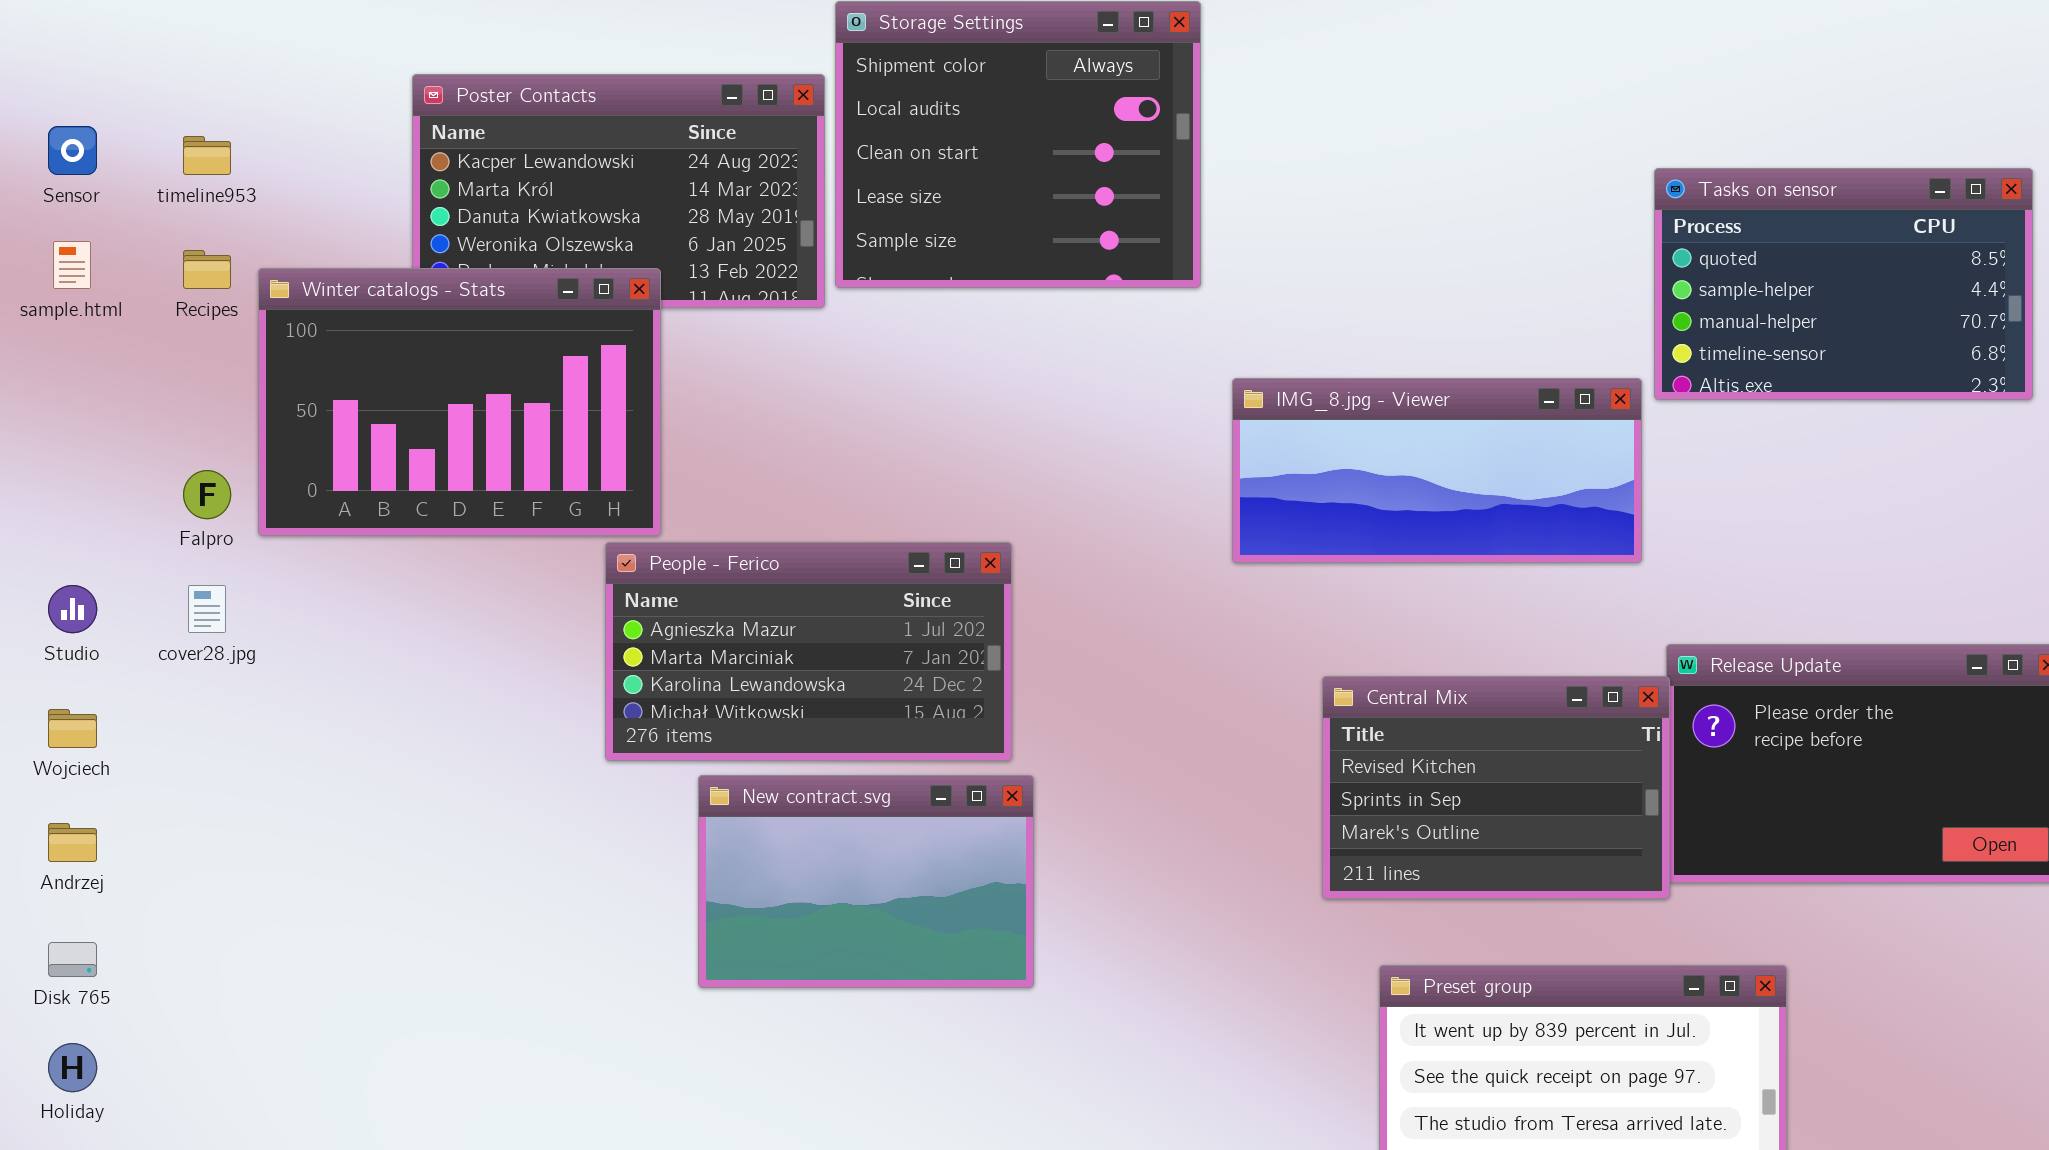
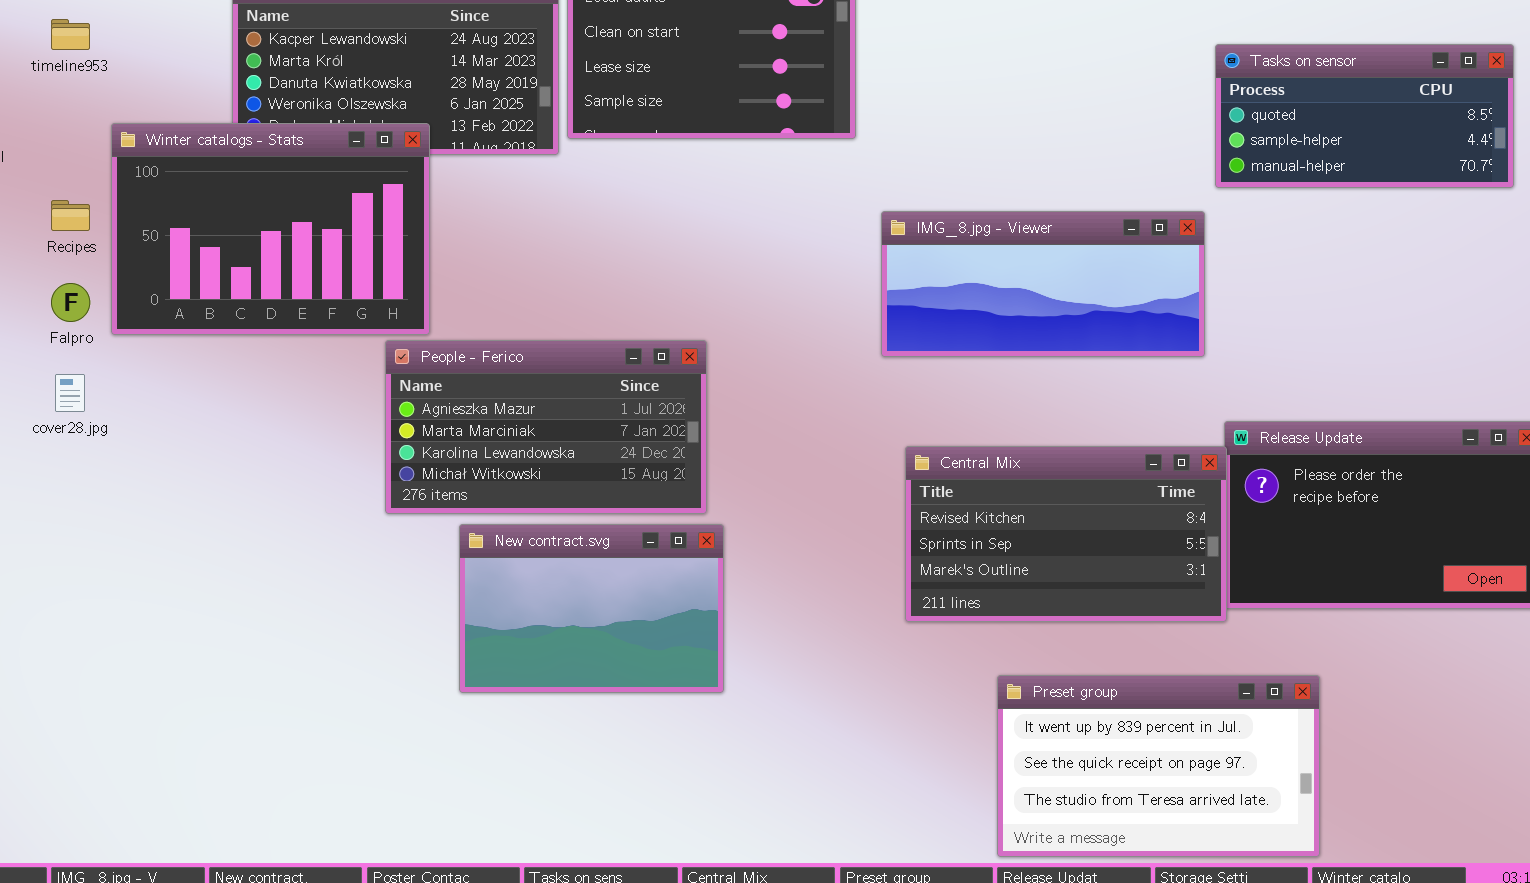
Tasks on sensor: [1654,168,2033,400] -> [1215,44,1514,188], resized
Recipes: [183,250,231,289] -> [51,200,90,231], moved
Central Mix: [1322,676,1670,899] -> [905,446,1227,622], resized

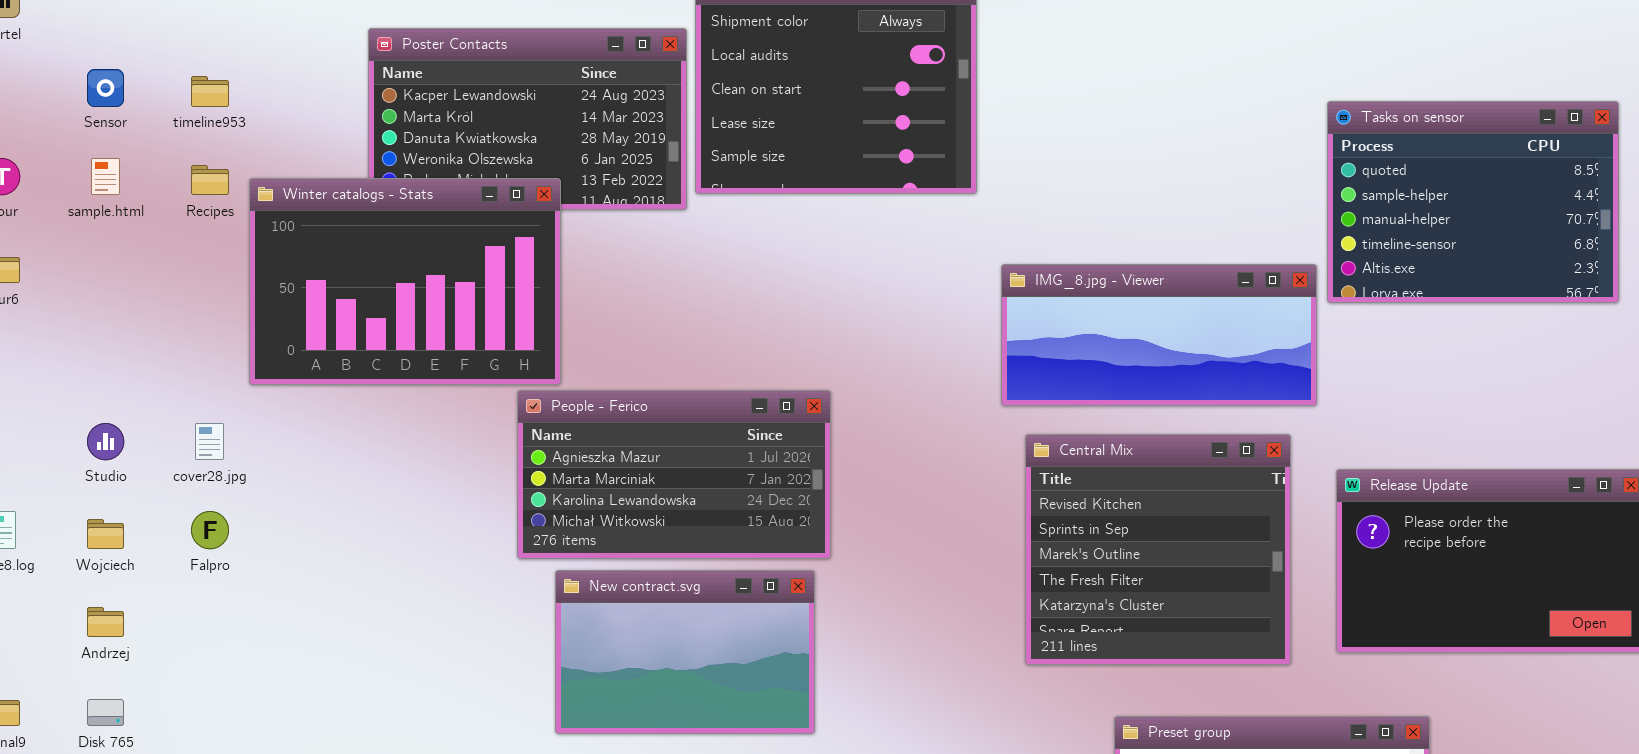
Tasks on sensor: [1215,44,1514,188] -> [1327,101,1619,303], resized
Recipes: [51,200,90,231] -> [191,165,229,195], moved
Falpro: [51,283,90,322] -> [191,511,229,549], moved
Central Mix: [905,446,1227,622] -> [1025,434,1291,665], resized
New contract.svg: [459,524,724,693] -> [555,570,815,734], moved

